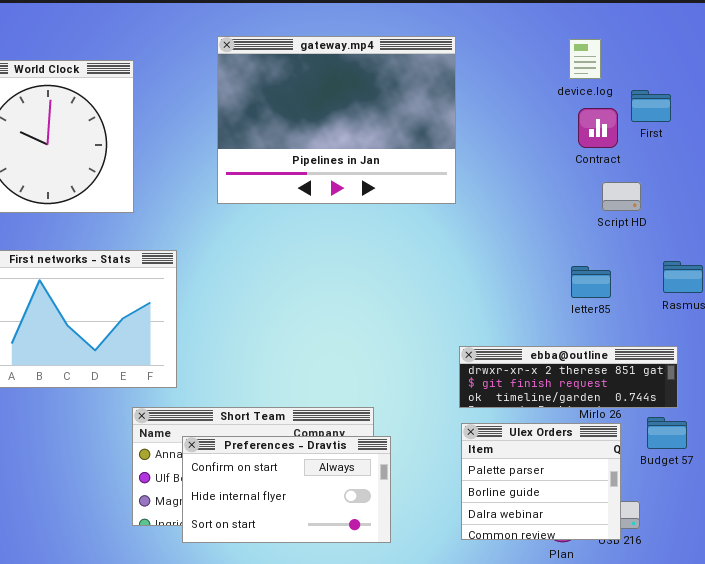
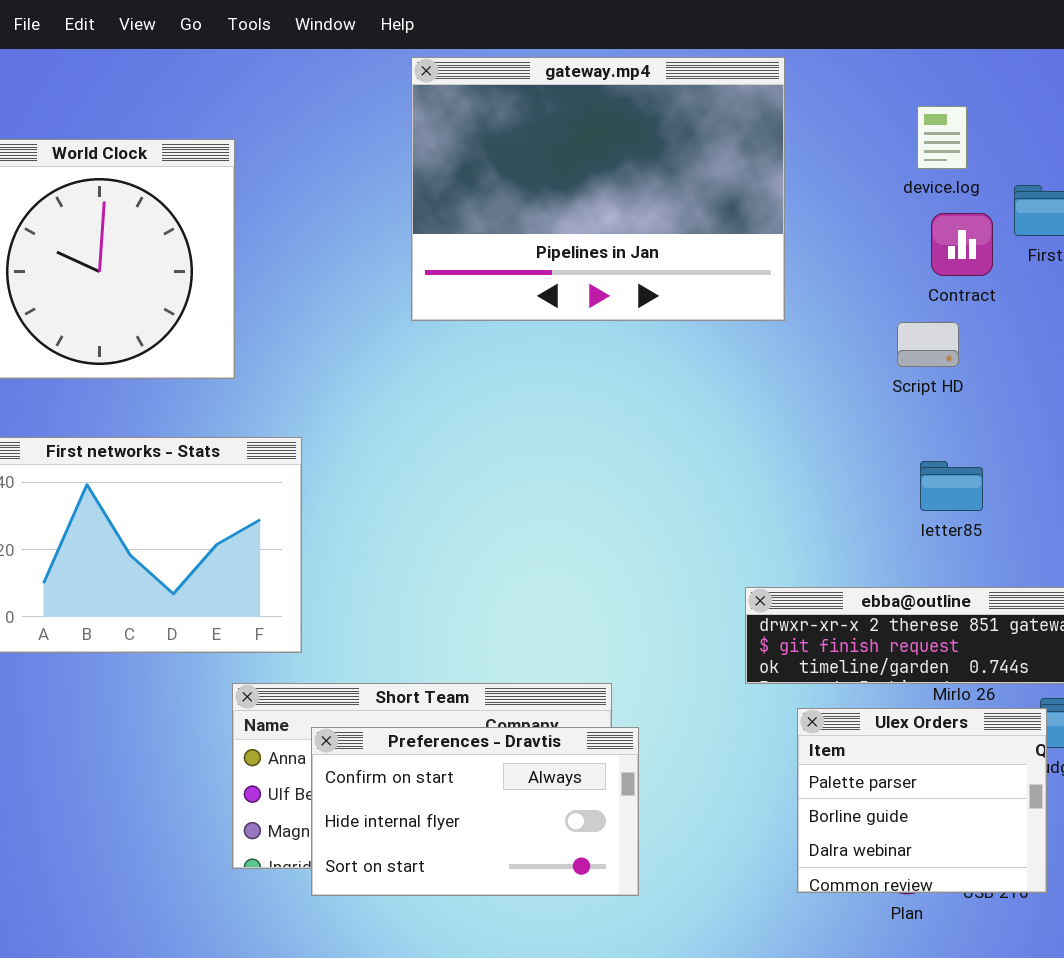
gateway.mp4: [217,36,456,204] -> [411,57,785,321], moved
Script HD: [602,182,641,211] -> [897,322,959,367], moved
Ulex Orders: [461,423,621,540] -> [797,708,1047,893], moved

